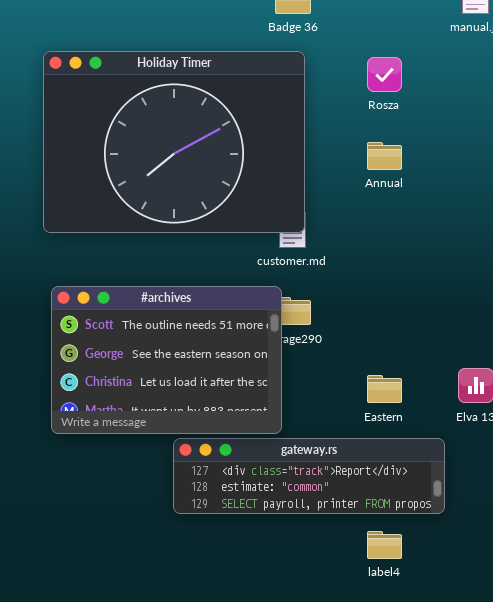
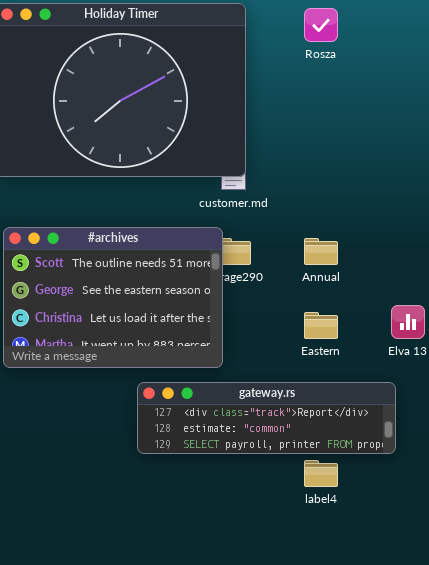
Annual: [367,142,402,170] -> [304,238,338,265], moved
gateway.rs: [173,438,445,514] -> [137,382,396,454], moved

